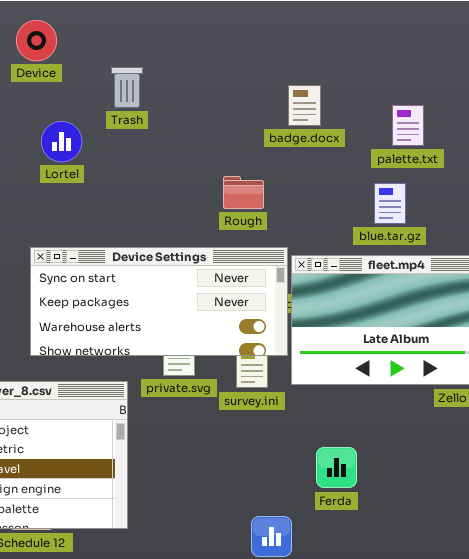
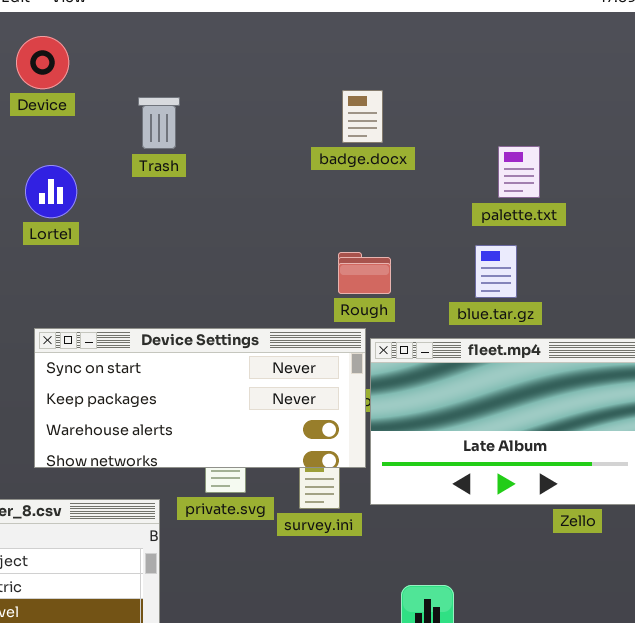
badge.docx: [288,85,321,126] -> [342,90,383,143], moved
Lortel: [41,121,82,162] -> [25,165,77,218], moved
Rough: [223,176,264,209] -> [338,252,391,294], moved

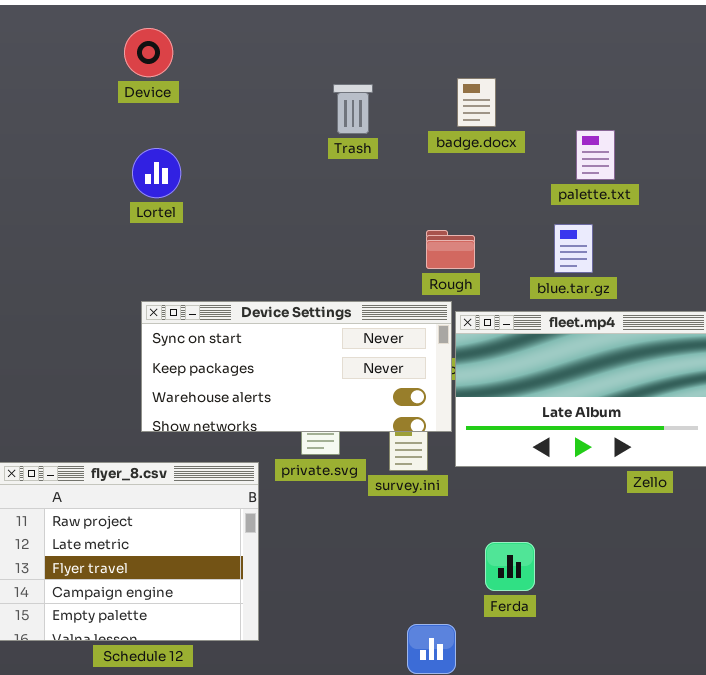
badge.docx: [342,90,383,143] -> [457,78,496,127], moved
Trash: [138,97,180,149] -> [333,84,373,134], moved

